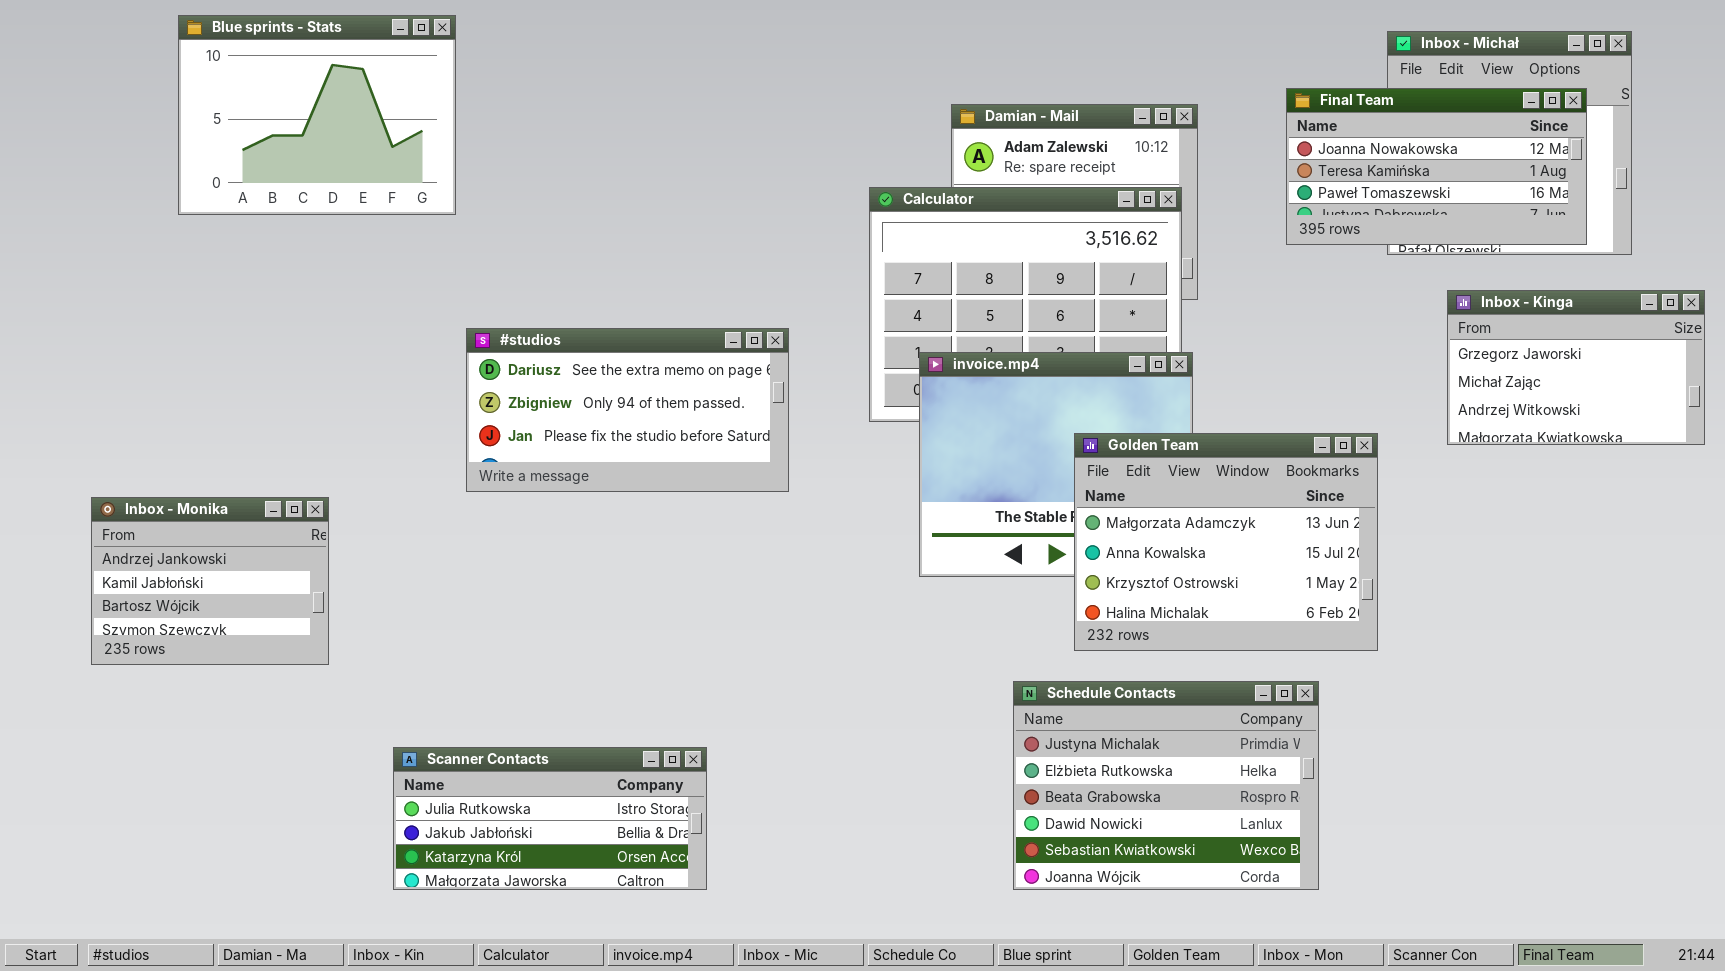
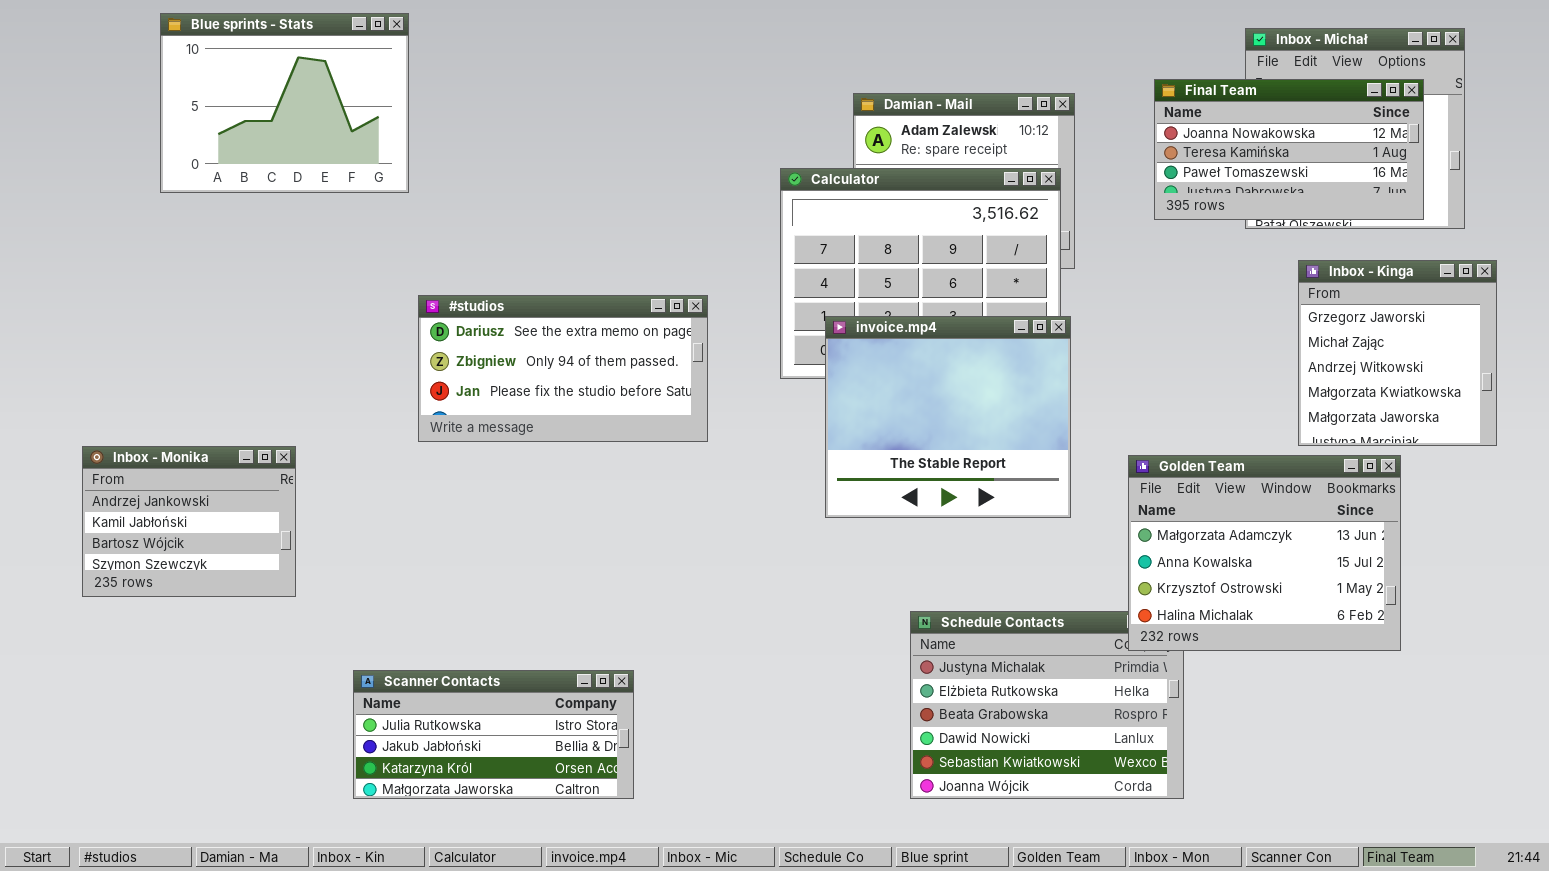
Inbox - Kinga: [1447,290,1705,445] -> [1298,260,1497,446], resized
Golden Team: [1074,433,1378,651] -> [1128,455,1401,651], moved

